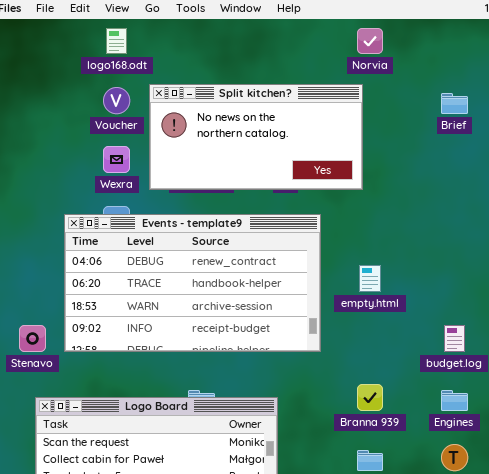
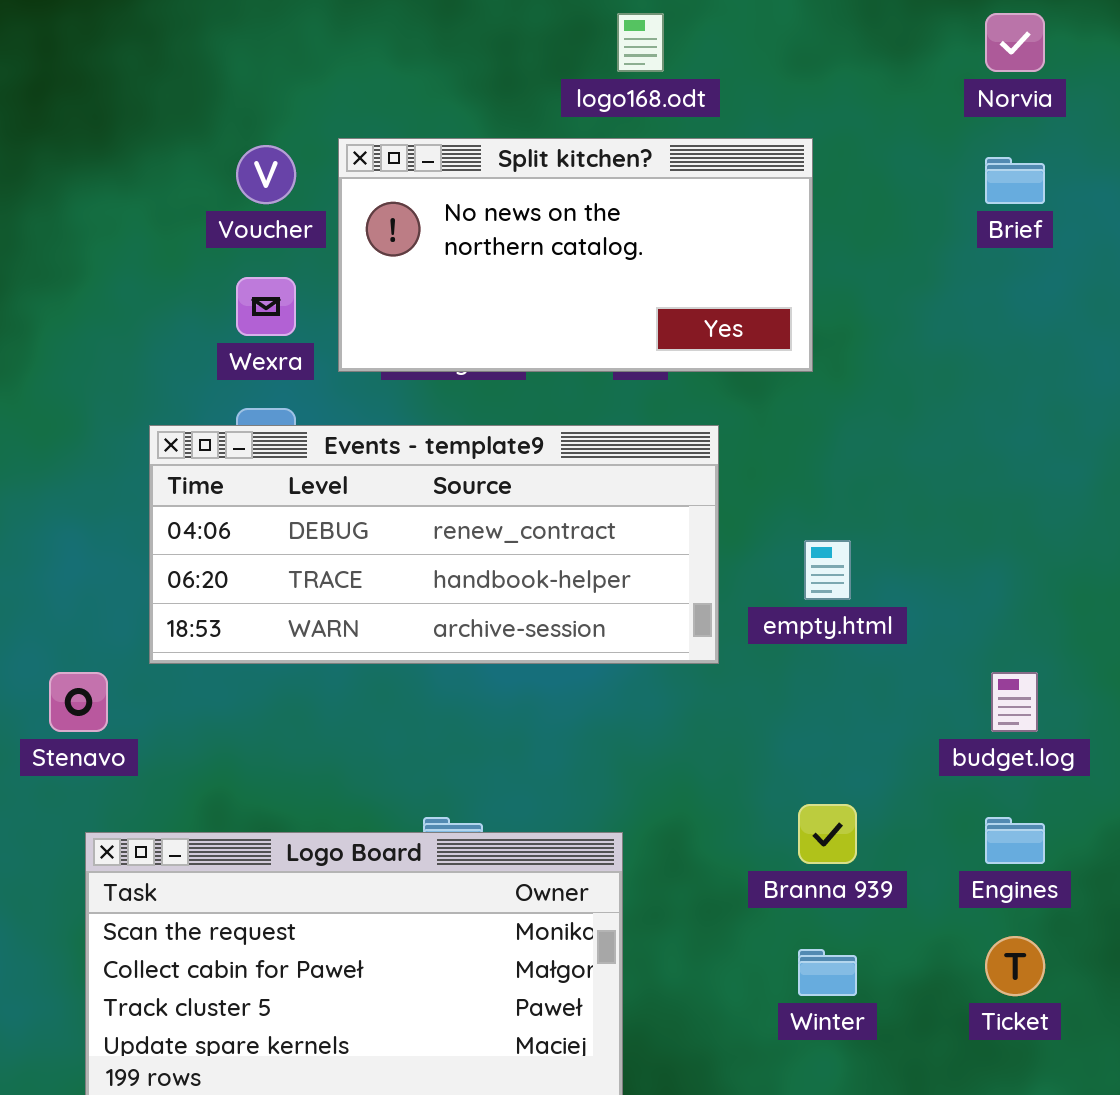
logo168.odt: [106,28,127,54] -> [617,13,664,72], moved
Norvia: [357,28,383,54] -> [985,13,1045,72], moved
Events - template9: [64,214,321,352] -> [149,425,719,664], resized

